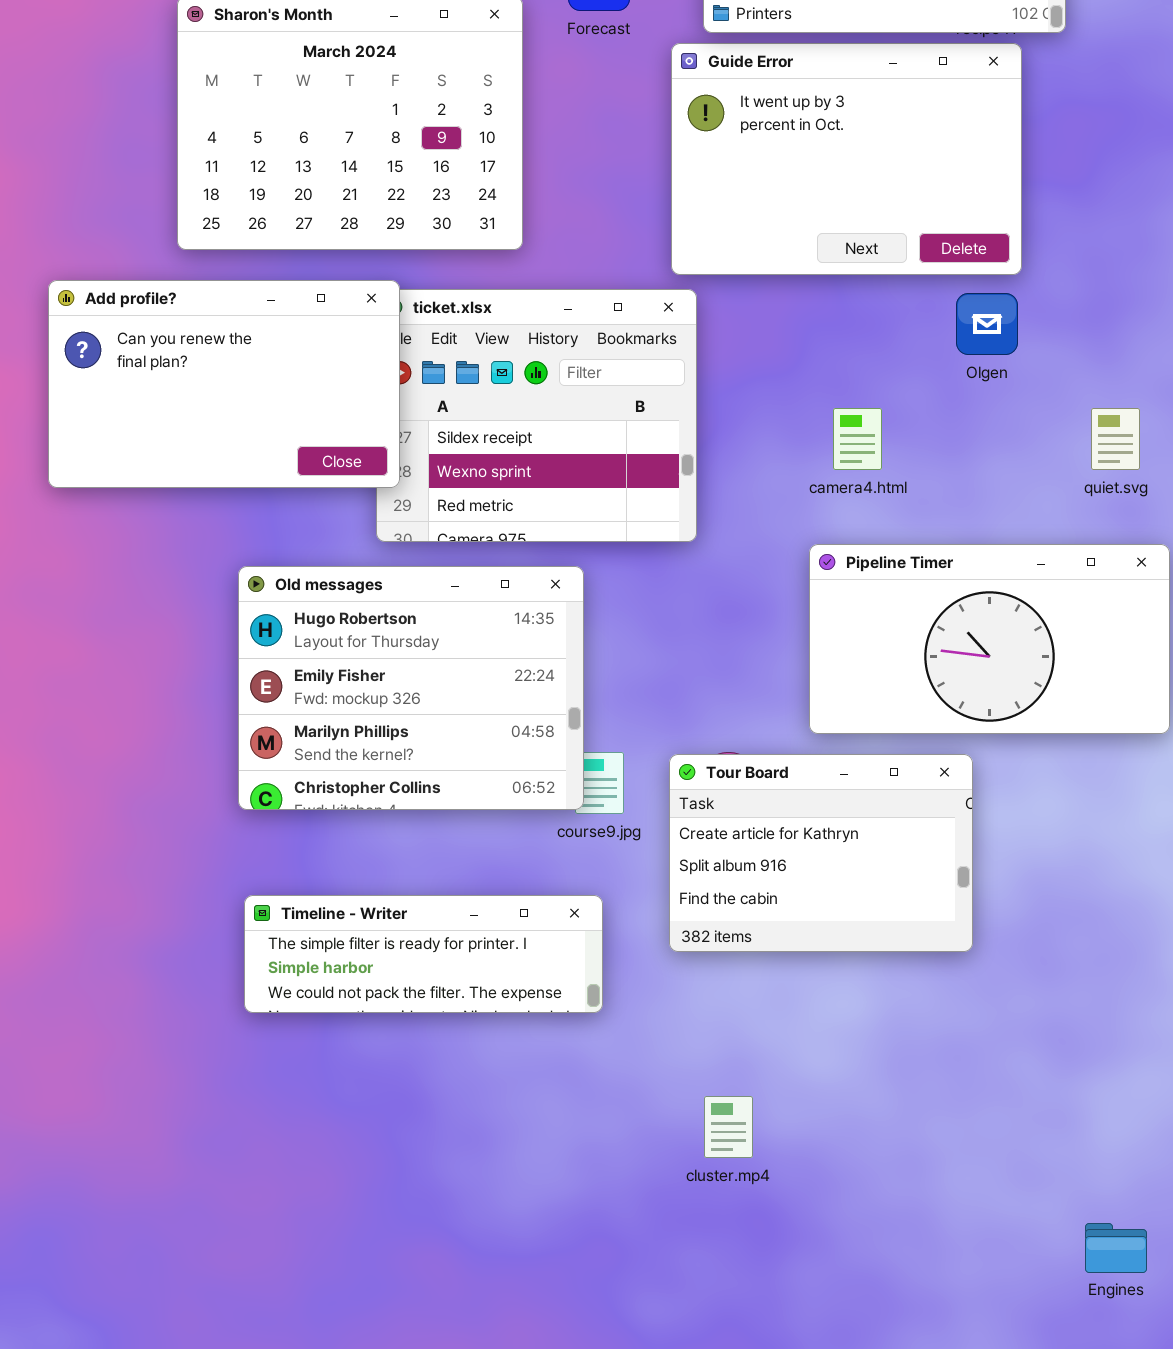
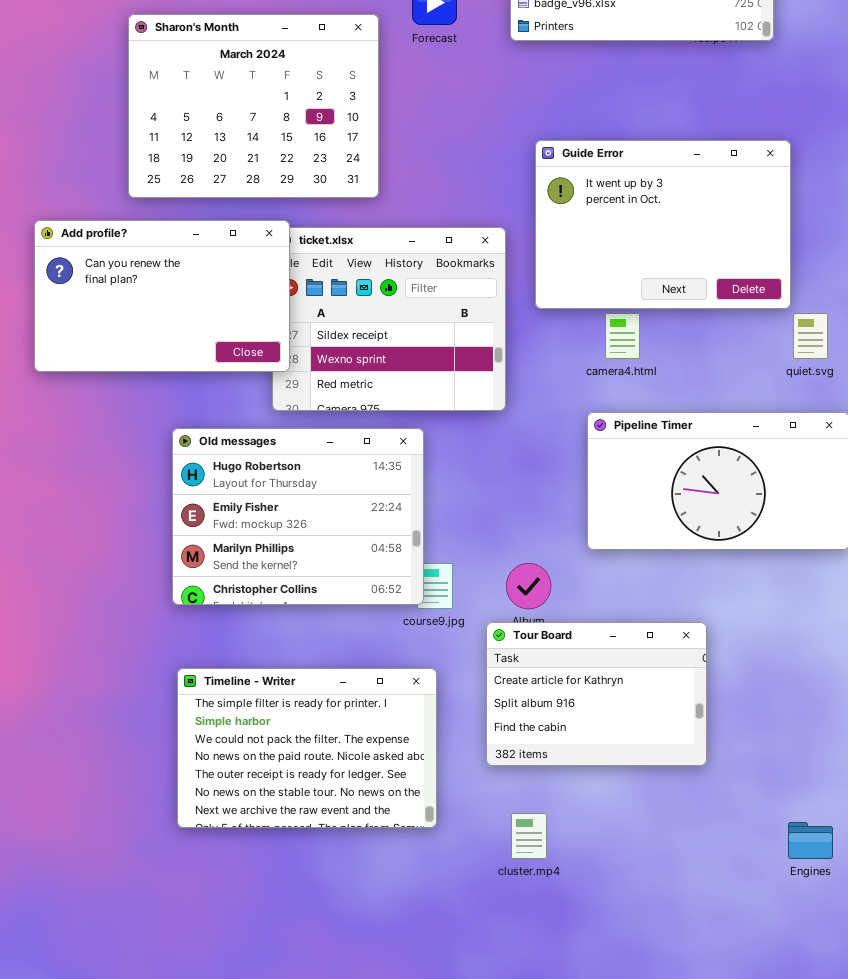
Guide Error: [671,43,1022,275] -> [535,140,791,309], moved
Tour Board: [669,754,973,952] -> [486,622,707,766], moved
Timeline - Writer: [244,895,603,1013] -> [177,668,437,828], resized
Engines: [1085,1223,1147,1273] -> [788,822,833,859], moved

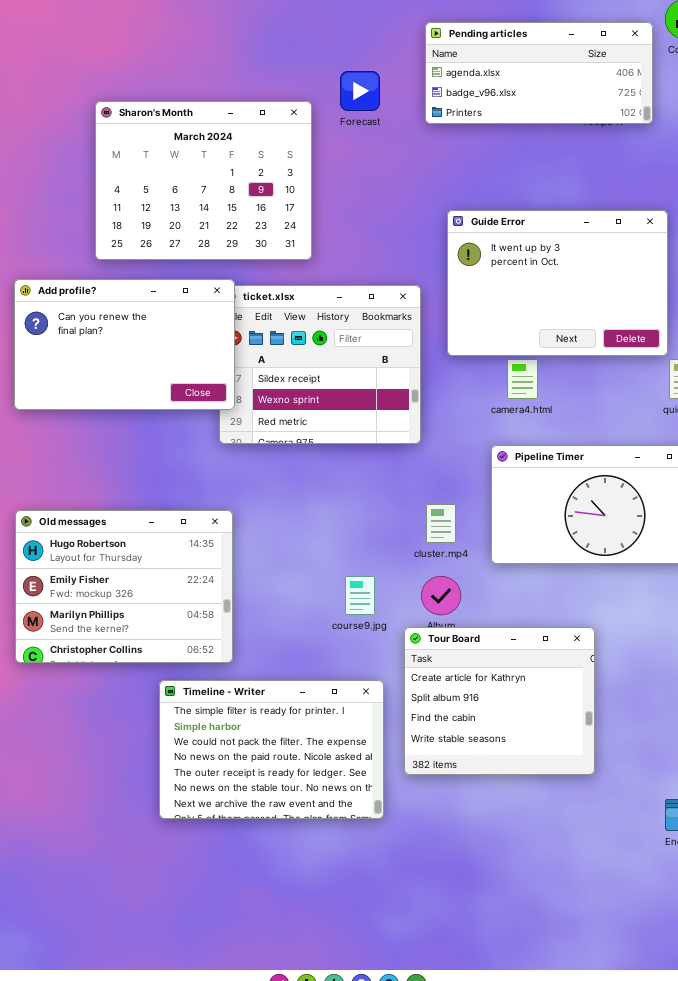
Old messages: [172,428,424,605] -> [15,510,233,663], moved
Tour Board: [486,622,707,766] -> [404,627,595,775], resized
Timeline - Writer: [177,668,437,828] -> [159,680,384,819], moved
cluster.mp4: [511,813,547,859] -> [426,504,456,543], moved

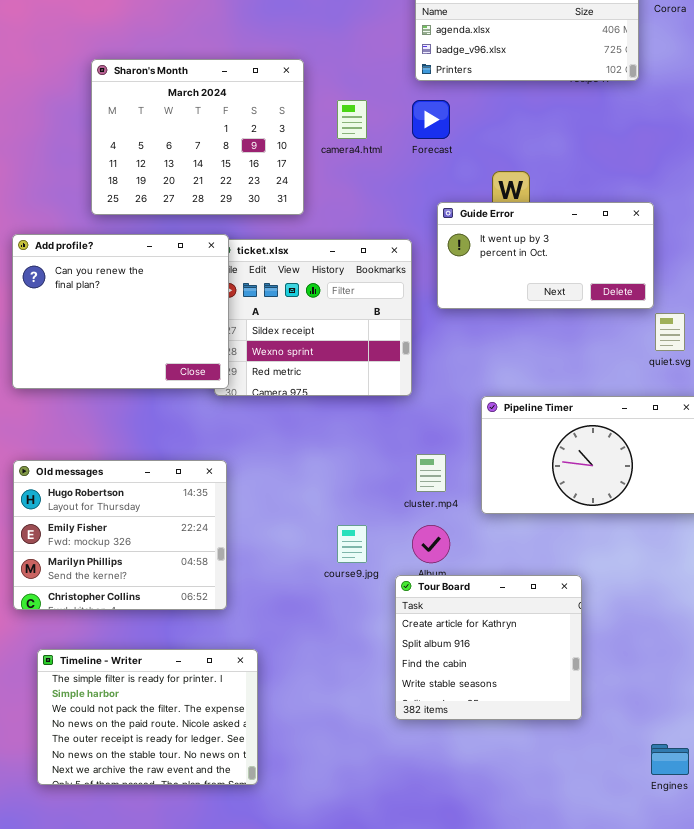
Forecast: [340,71,380,111] -> [412,100,450,139], moved
Guide Error: [447,210,668,356] -> [437,202,654,309], resized
Add profile?: [14,279,235,410] -> [12,234,229,389], resized
camera4.html: [507,359,538,399] -> [337,100,367,139], moved
Timeline - Writer: [159,680,384,819] -> [37,649,258,785], moved

